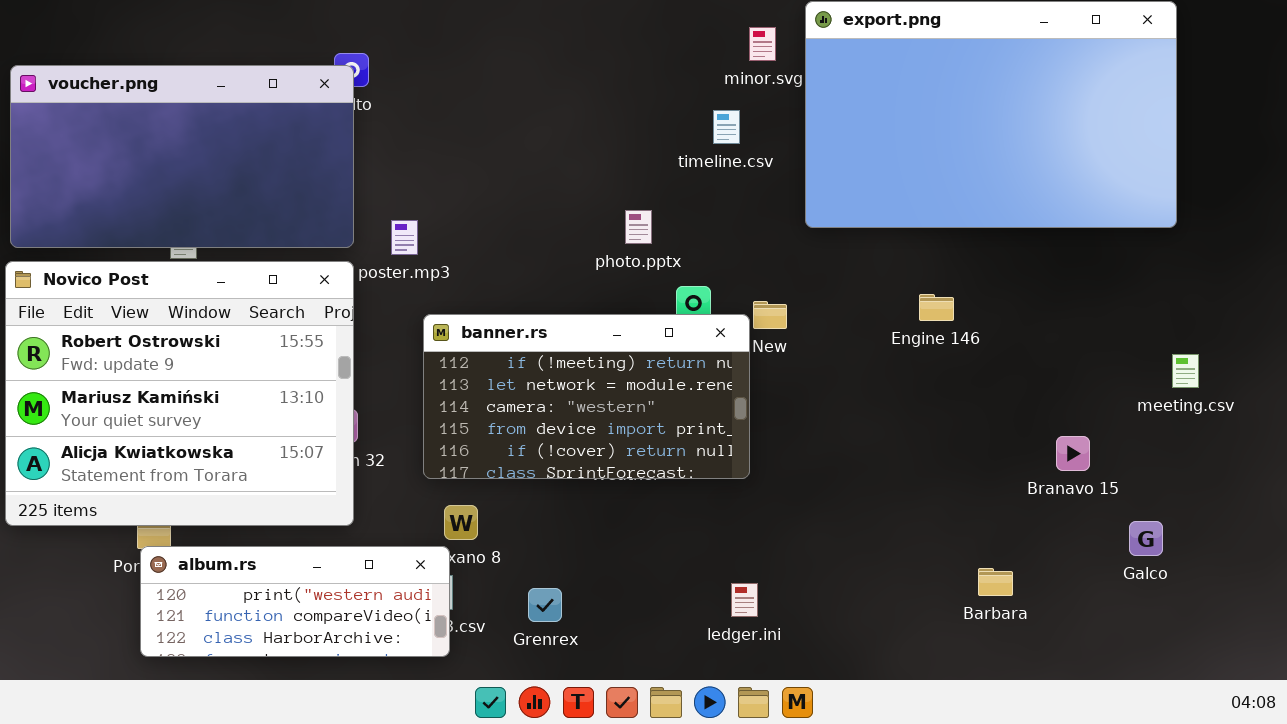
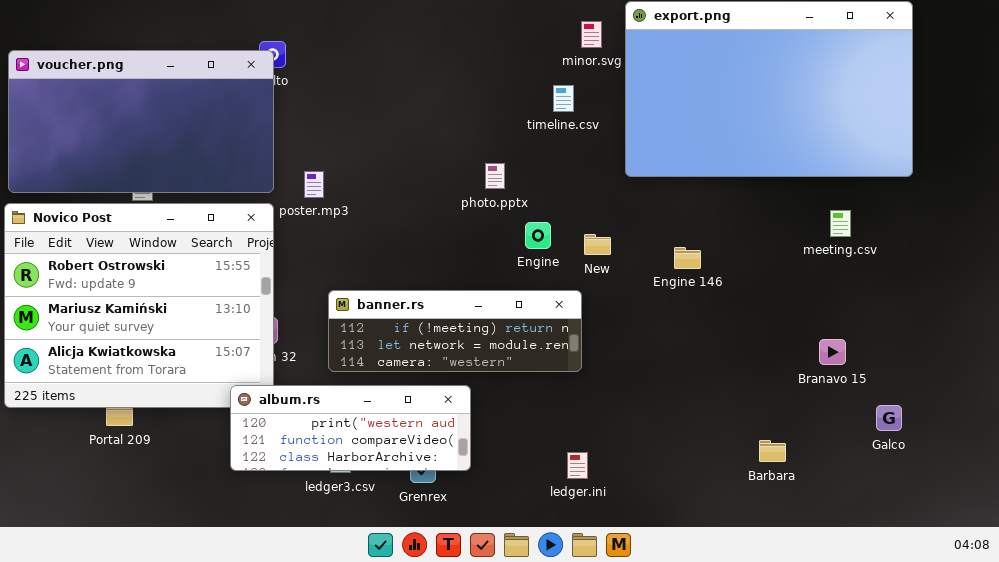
Engine 146: [919,294,954,321] -> [674,247,701,269], moved
banner.rs: [423,314,750,479] -> [328,290,582,372], resized
meeting.csv: [1172,354,1199,388] -> [830,210,851,237], moved
album.rs: [140,546,450,657] -> [230,385,471,471], moved

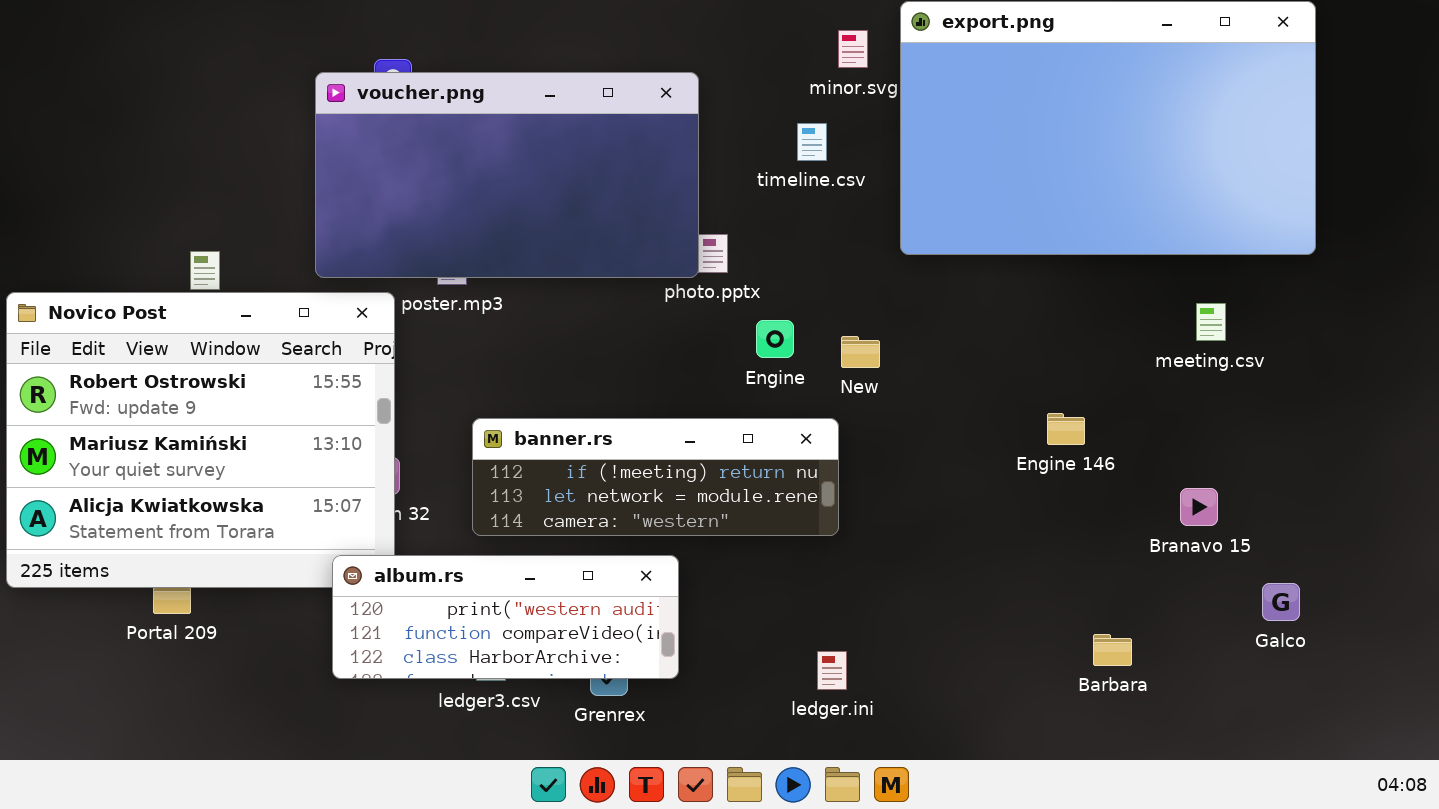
voucher.png: [8,50,274,193] -> [315,72,699,278], moved
Engine 146: [674,247,701,269] -> [1047,413,1085,445], moved

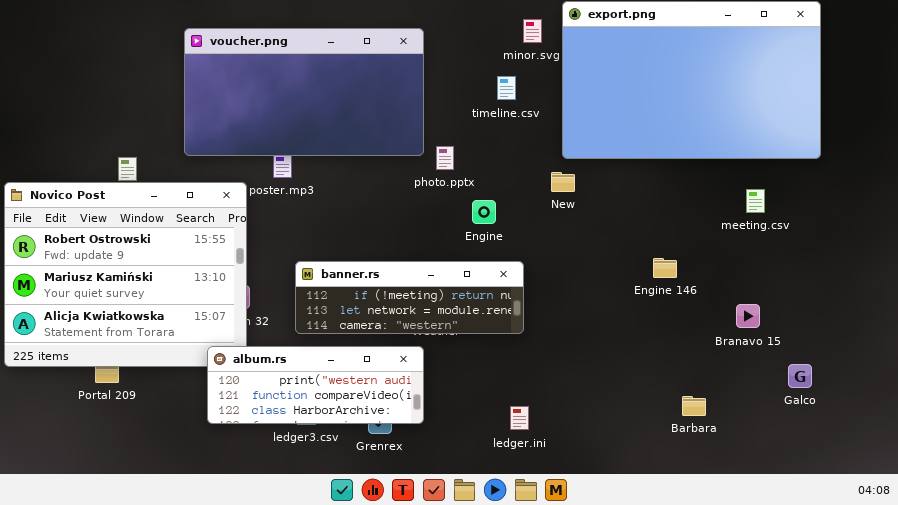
voucher.png: [315,72,699,278] -> [184,28,424,156], moved
New: [841,336,880,368] -> [551,172,575,192], moved

